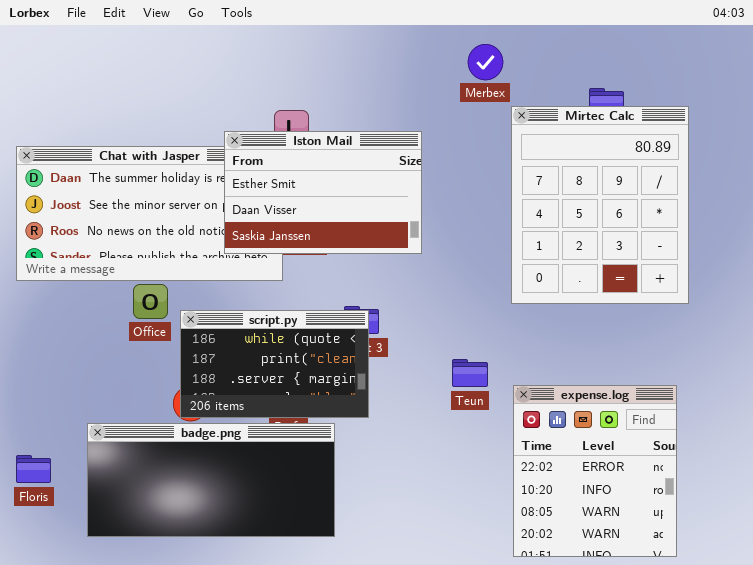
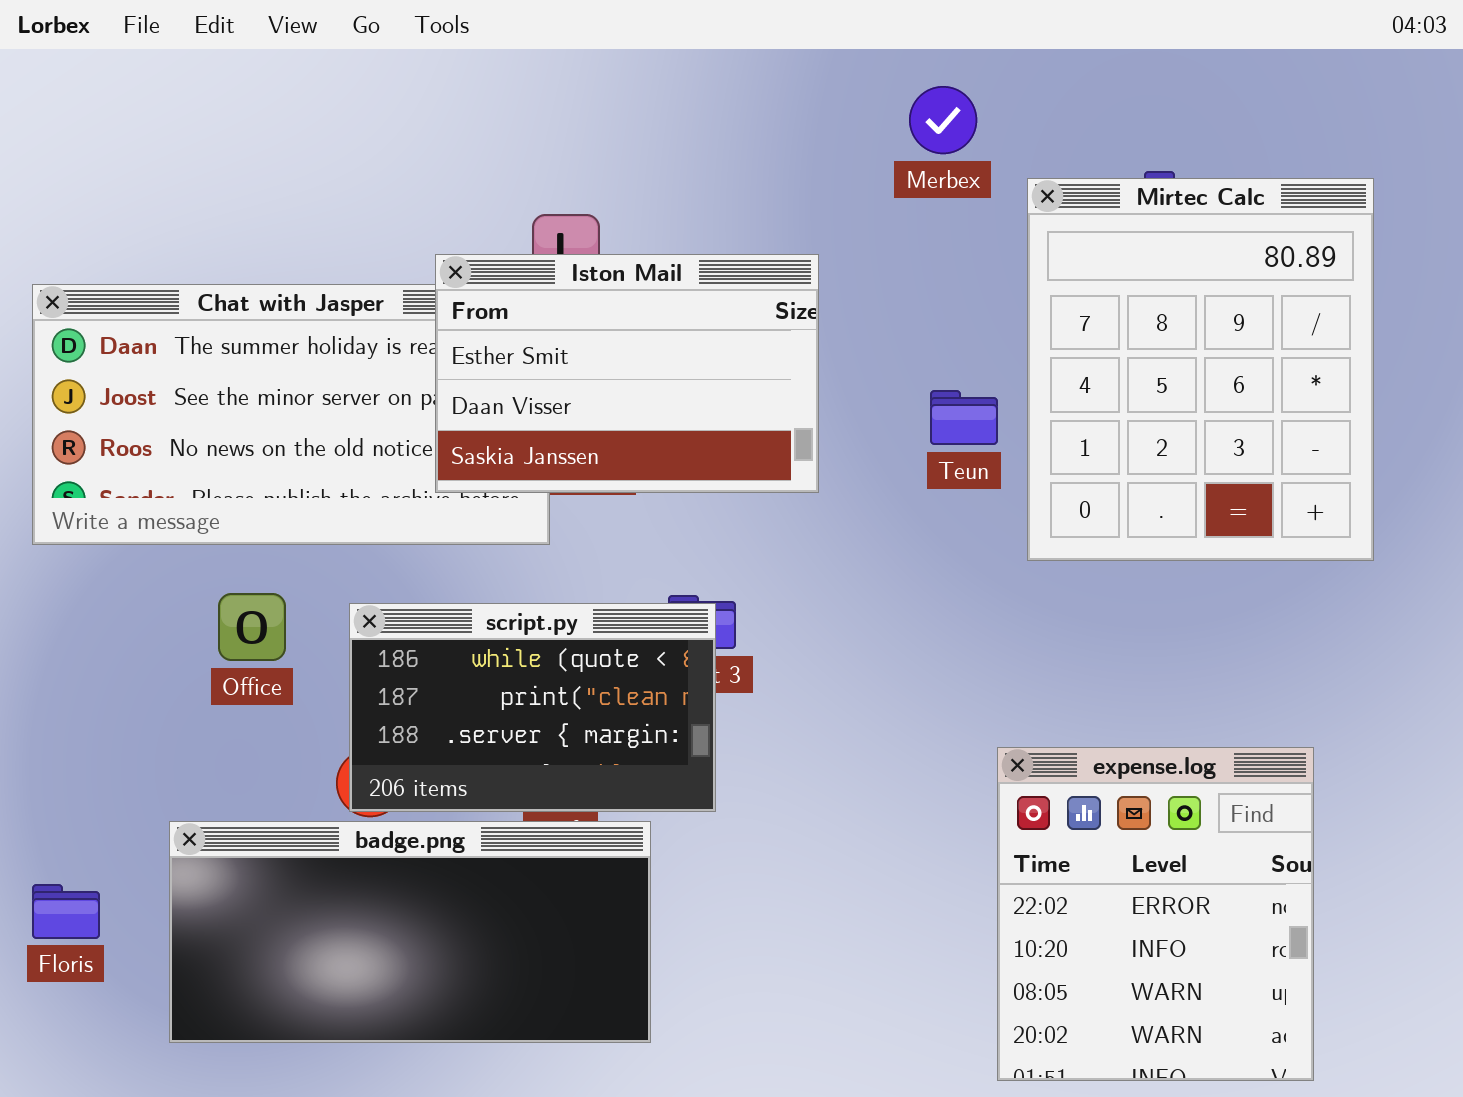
Mirtec Calc: [511,106,689,304] -> [1027,178,1374,561], moved
Office: [133,284,168,319] -> [218,593,286,661], moved
Teun: [452,359,488,387] -> [930,390,998,445], moved

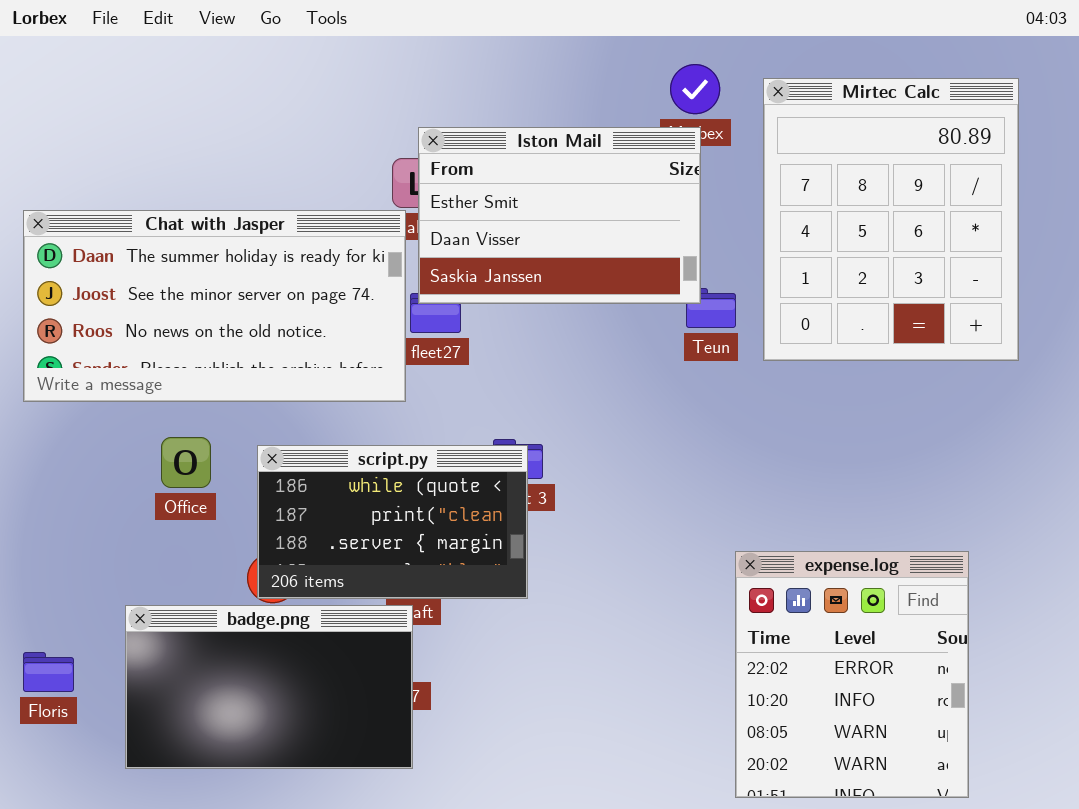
Mirtec Calc: [1027,178,1374,561] -> [763,78,1019,361], moved
Iston Mail: [435,254,819,493] -> [418,127,701,304], moved
badge.png: [169,821,651,1043] -> [125,605,413,769], resized

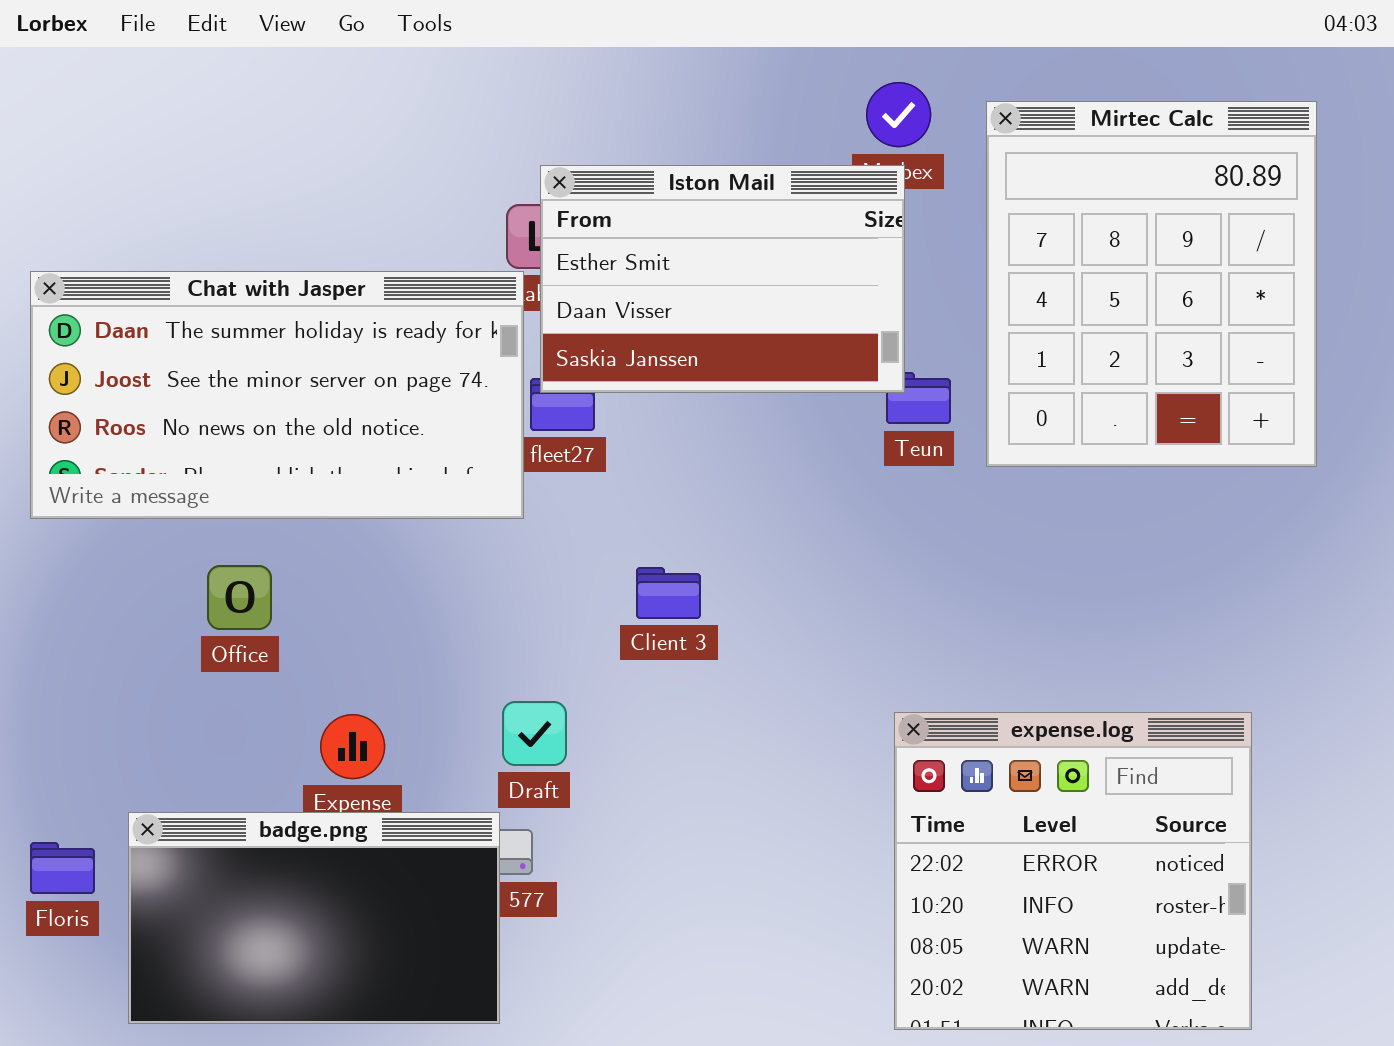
script.py: [257,445,528,599] -> none, closed
expense.log: [735,551,969,798] -> [894,712,1252,1030], resized
badge.png: [125,605,413,769] -> [128,812,500,1024], moved

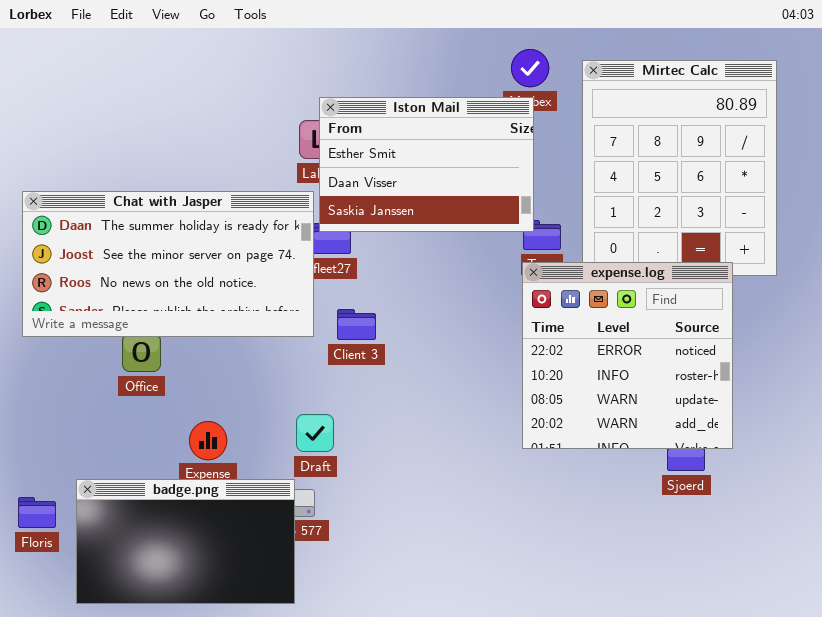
Chat with Jasper: [30,271,524,519] -> [22,191,314,337], moved
Client 3: [636,567,701,619] -> [337,309,376,340], moved
expense.log: [894,712,1252,1030] -> [522,262,733,449], moved

